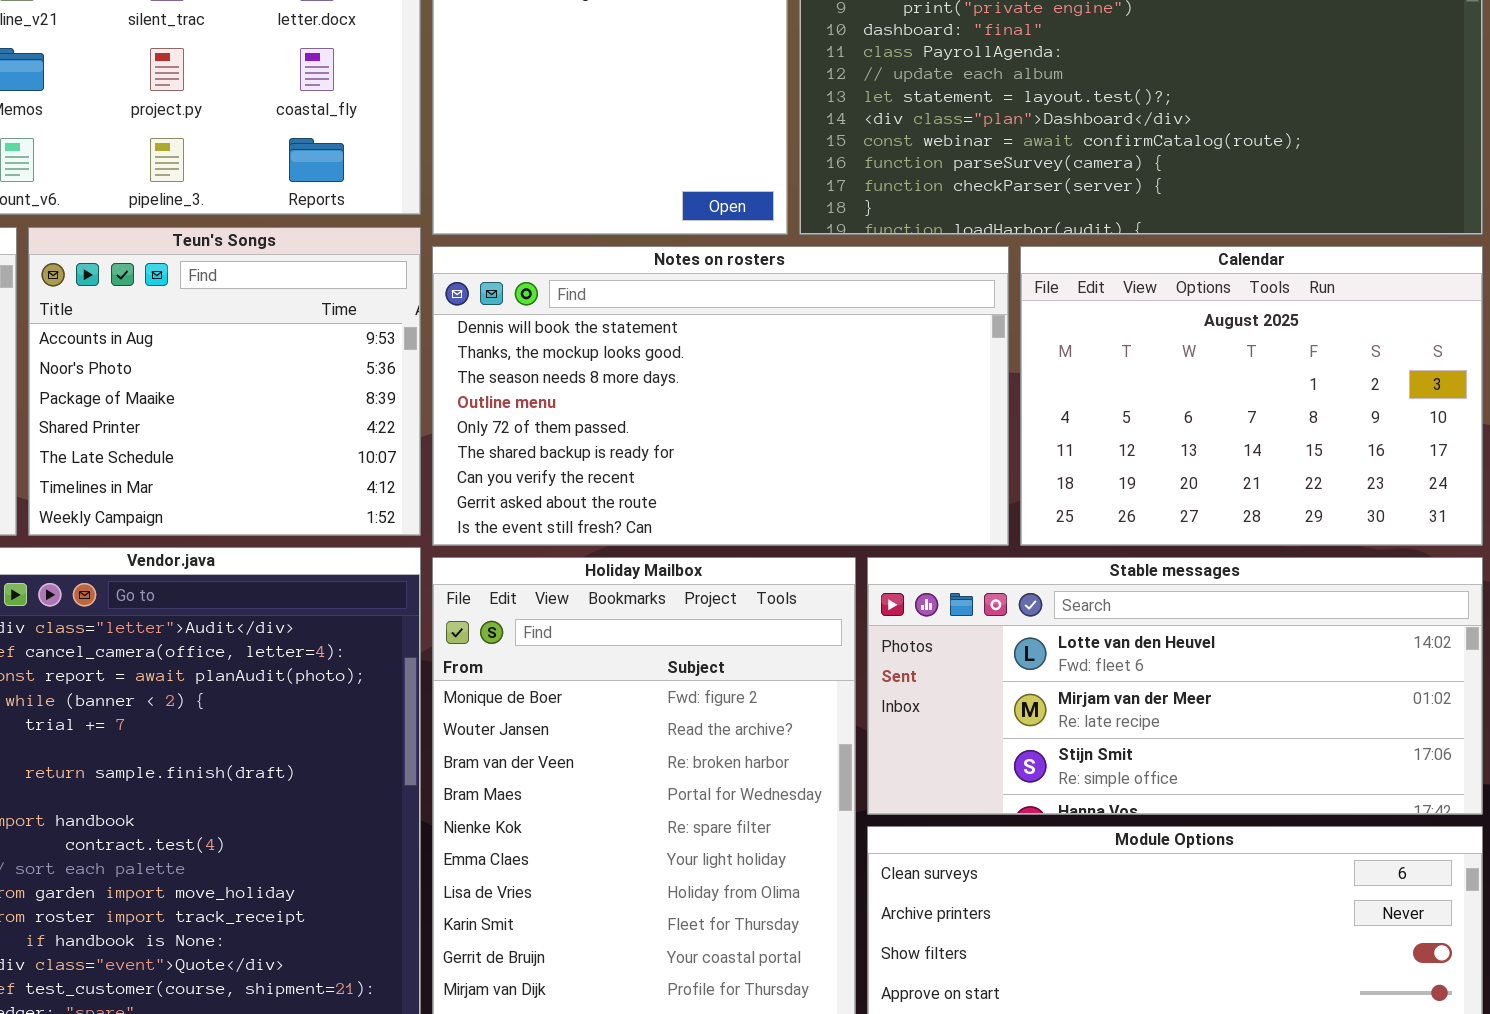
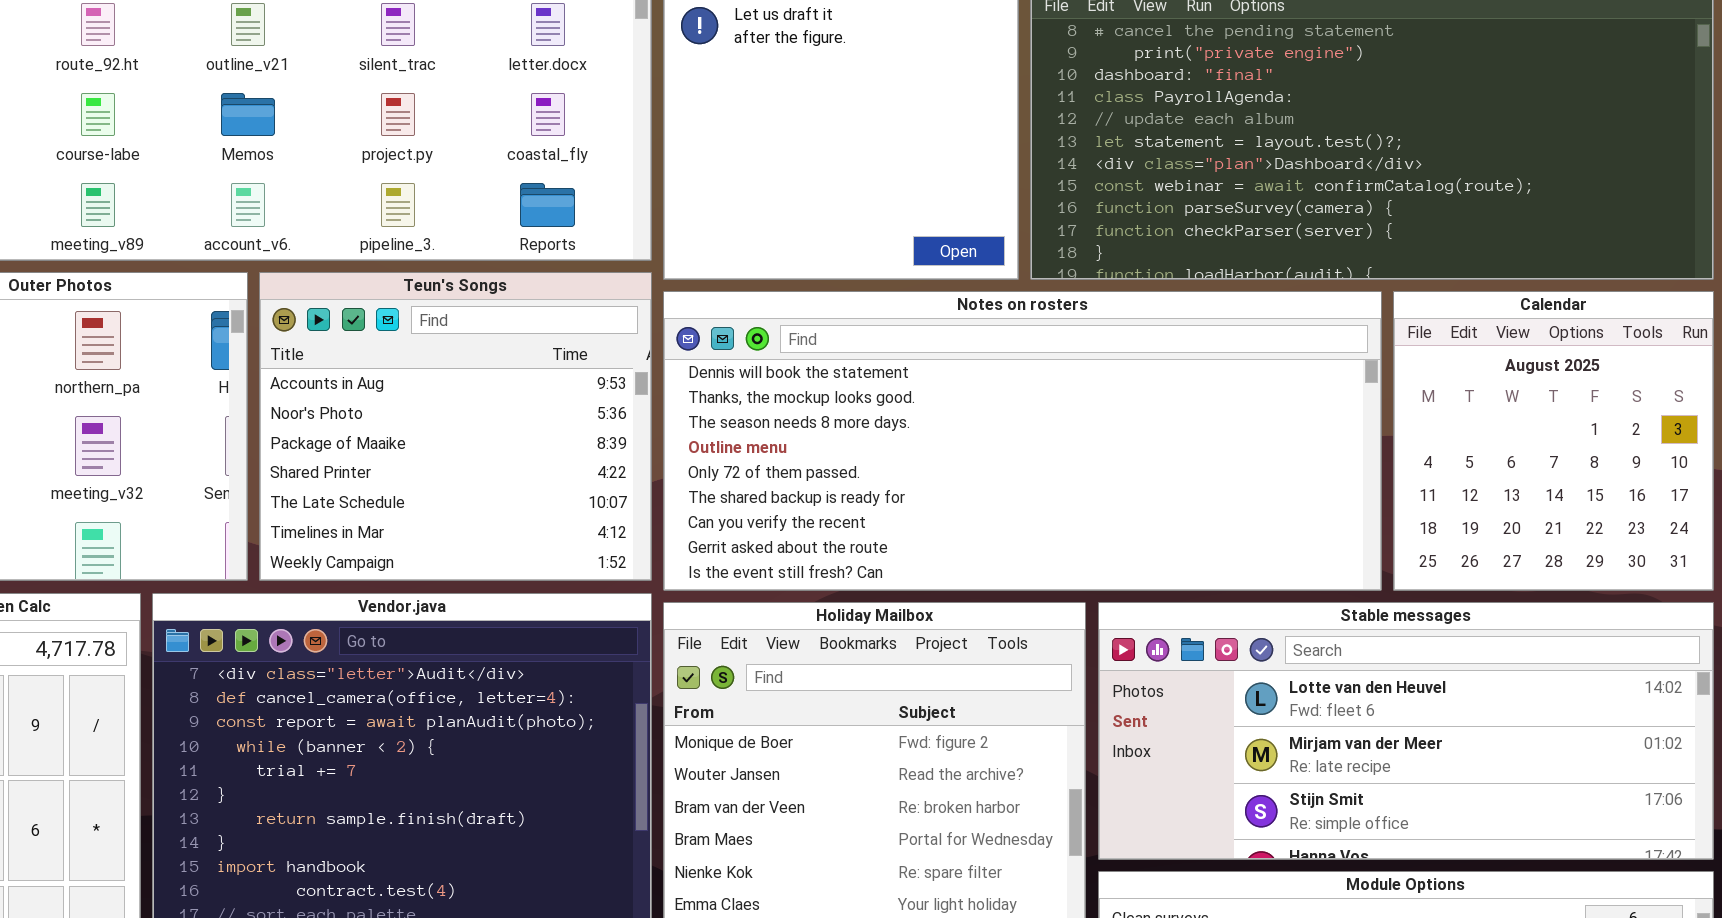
Notes on rosters: [432,246,1009,546] -> [663,291,1382,591], resized
Calendar: [1020,246,1483,546] -> [1393,291,1714,591], resized

